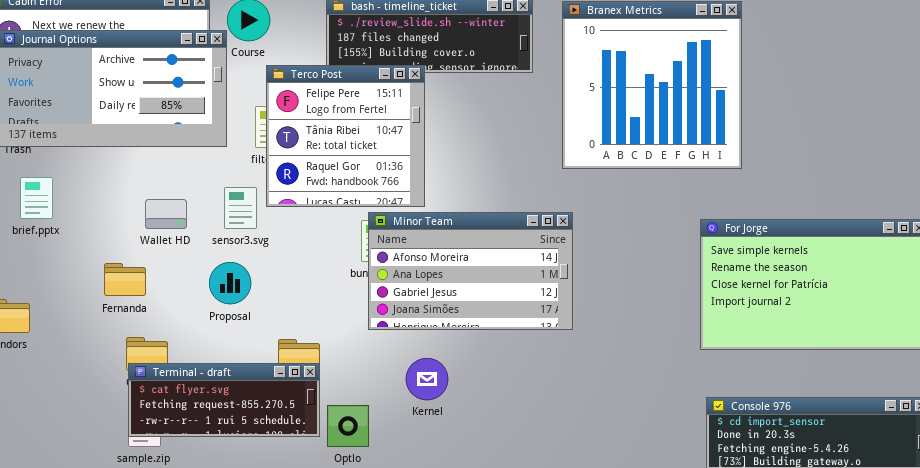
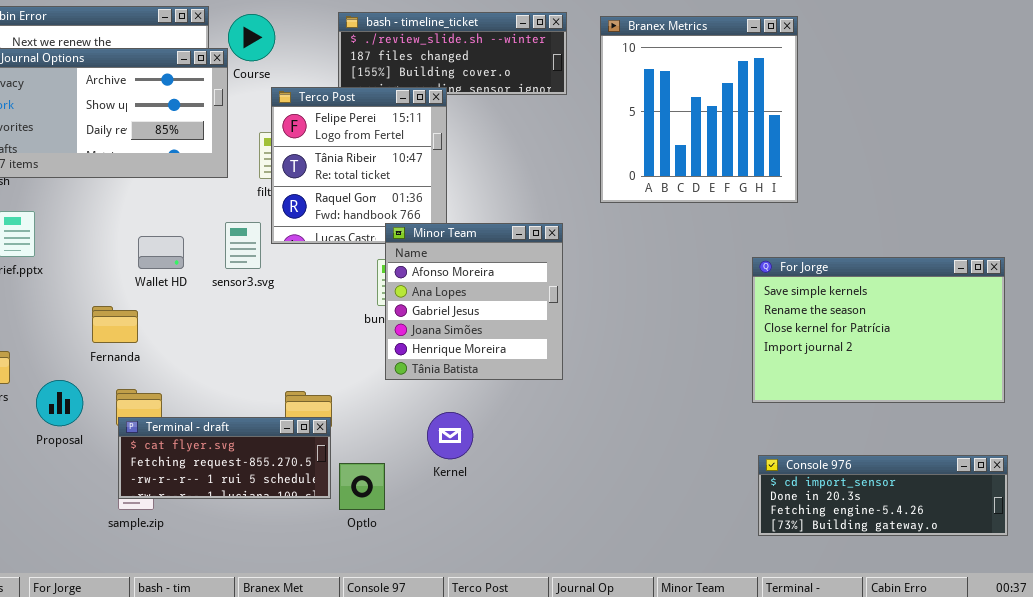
Minor Team: [368,212,573,330] -> [385,223,563,380], resized
Proposal: [209,262,251,304] -> [36,380,83,426], moved

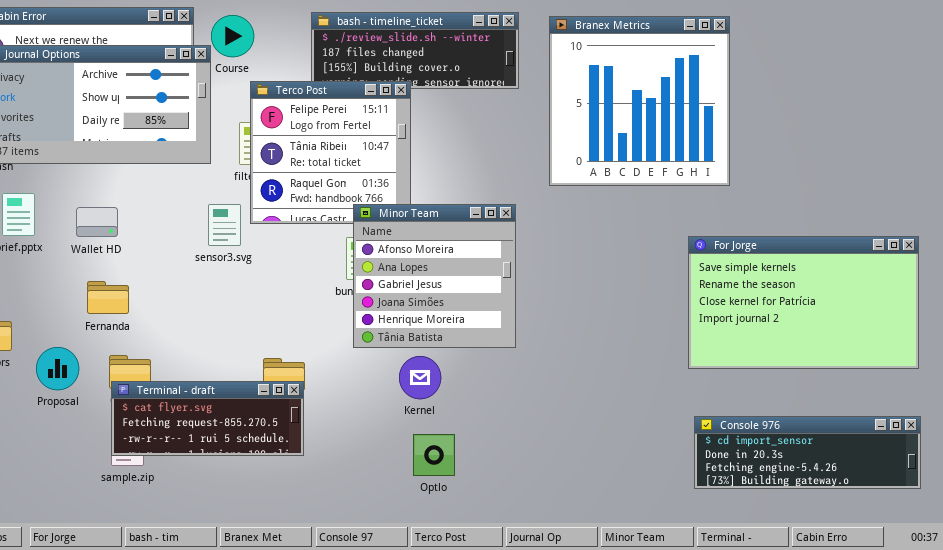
Wallet HD: [138,236,184,269] -> [76,207,118,237], moved
Kernel: [427,412,473,459] -> [399,356,441,399], moved
Optlo: [339,463,385,510] -> [413,434,455,476], moved

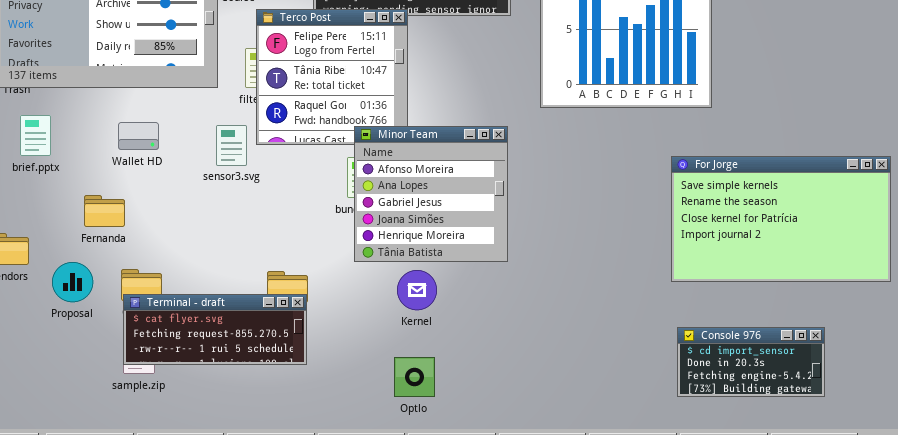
Wallet HD: [76,207,118,237] -> [118,122,159,150], moved
Fernanda: [87,281,129,314] -> [84,195,125,227], moved
Console 976: [694,416,921,489] -> [677,327,825,397], resized
Optlo: [413,434,455,476] -> [394,357,435,397], moved

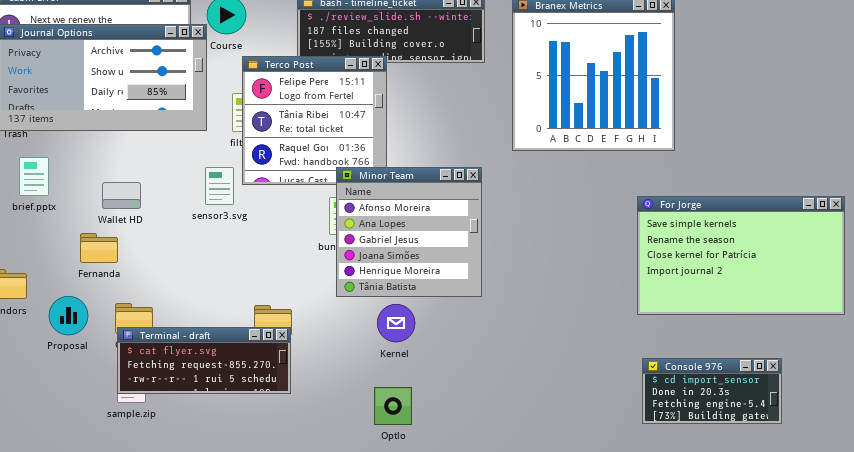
Wallet HD: [118,122,159,150] -> [102,182,141,209], moved

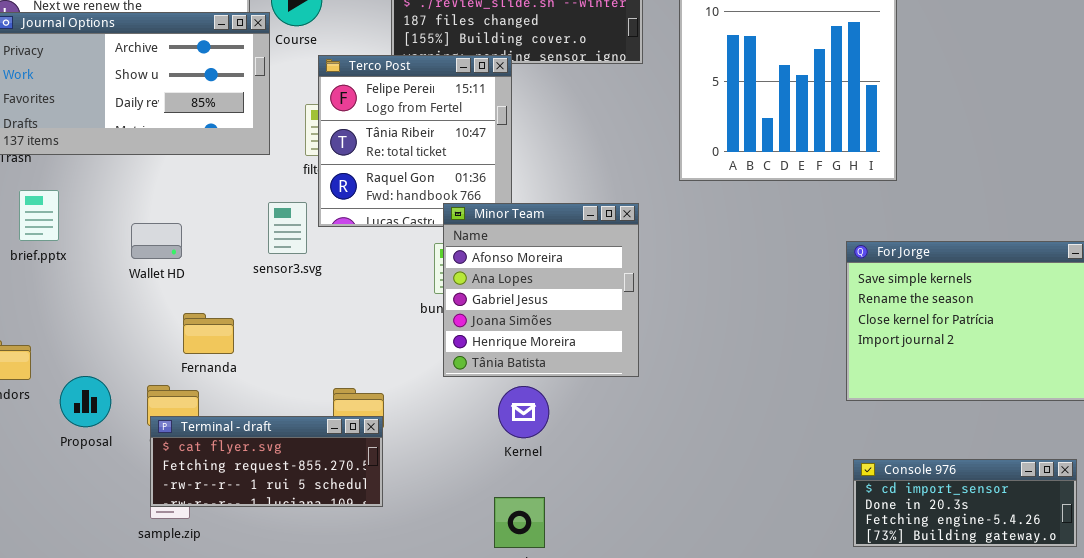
Fernanda: [80,233,118,263] -> [183,313,234,354], moved
Console 976: [642,358,782,424] -> [853,459,1077,547], resized

